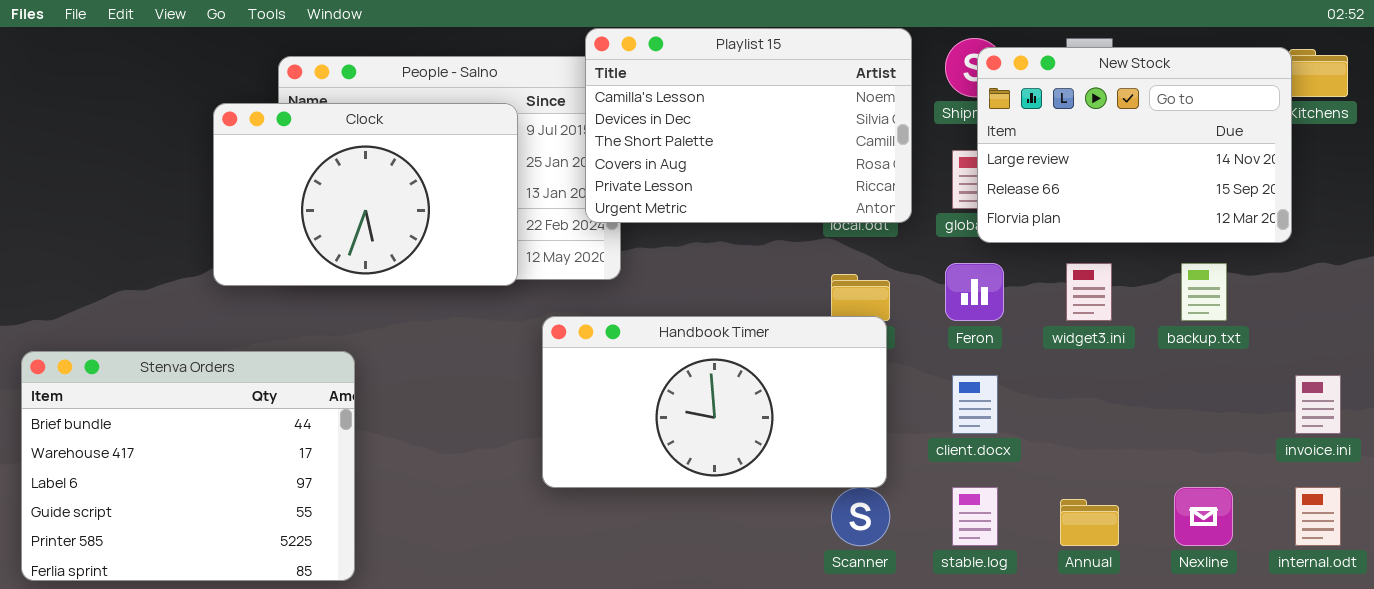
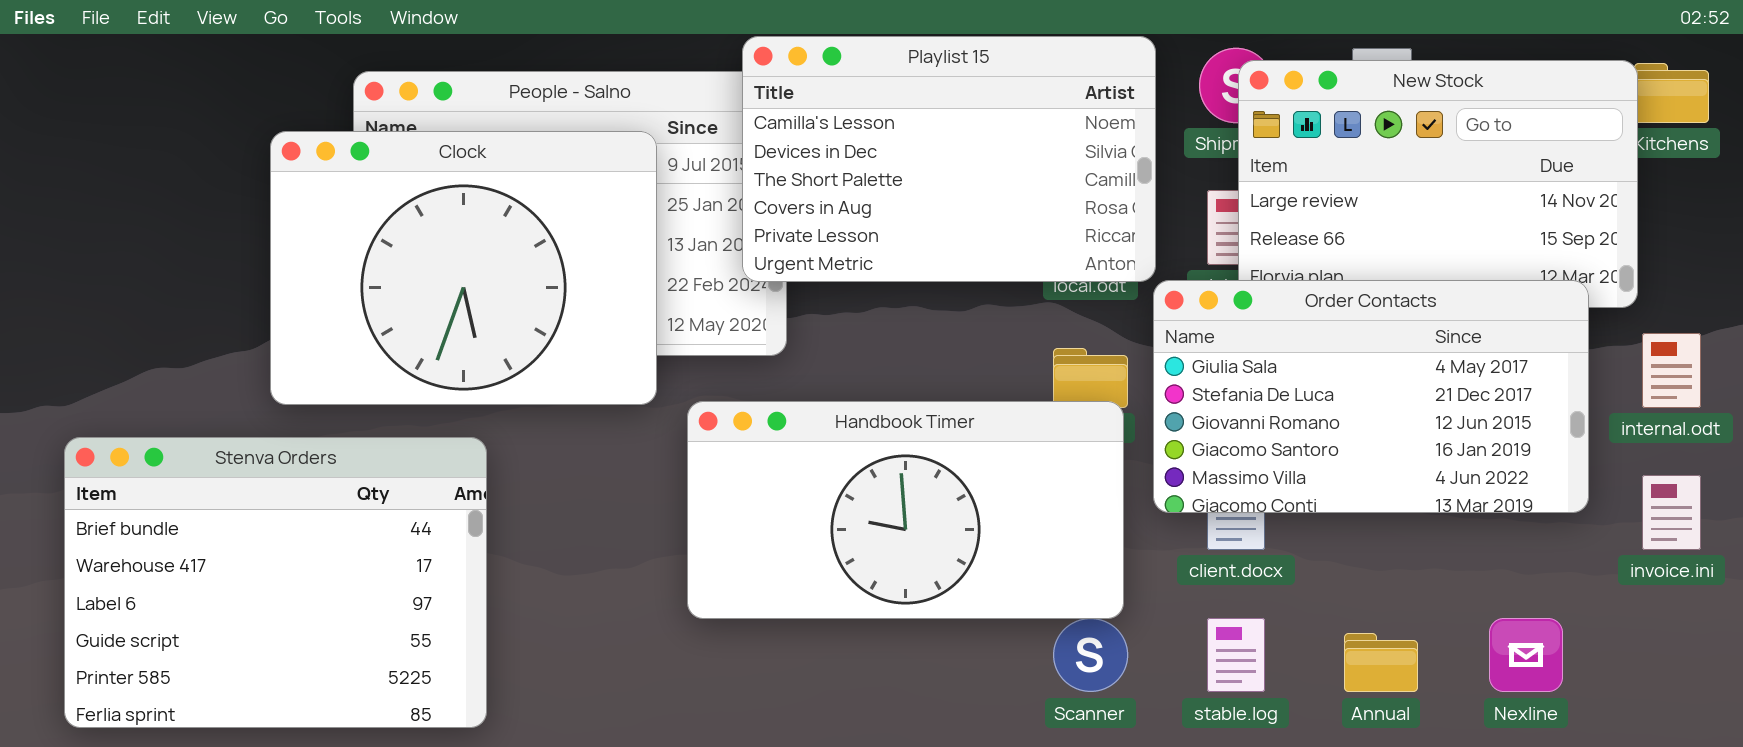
Clock: [213,103,518,286] -> [270,131,657,405], resized
Order Contacts: none -> [1153,280,1589,513], opened
Stenva Orders: [21,351,355,581] -> [64,437,487,728], moved
internal.odt: [1295,487,1341,546] -> [1642,333,1701,408], moved

